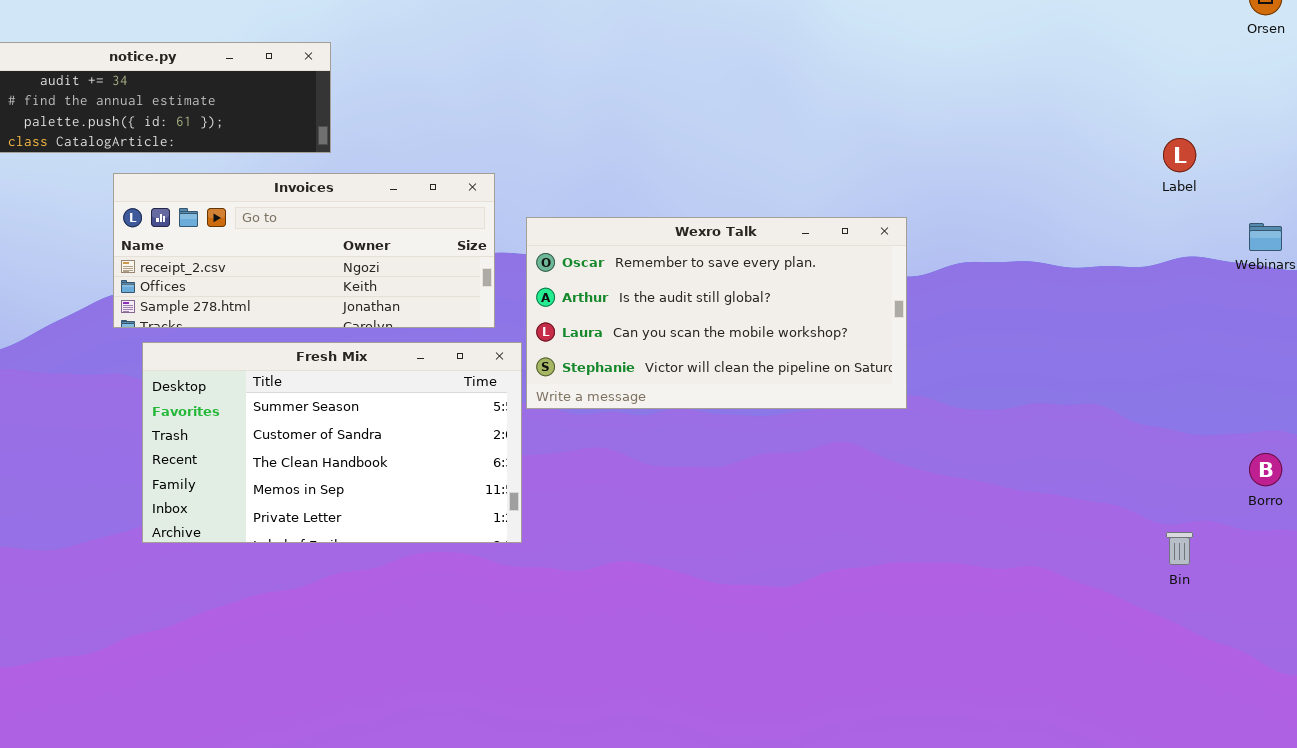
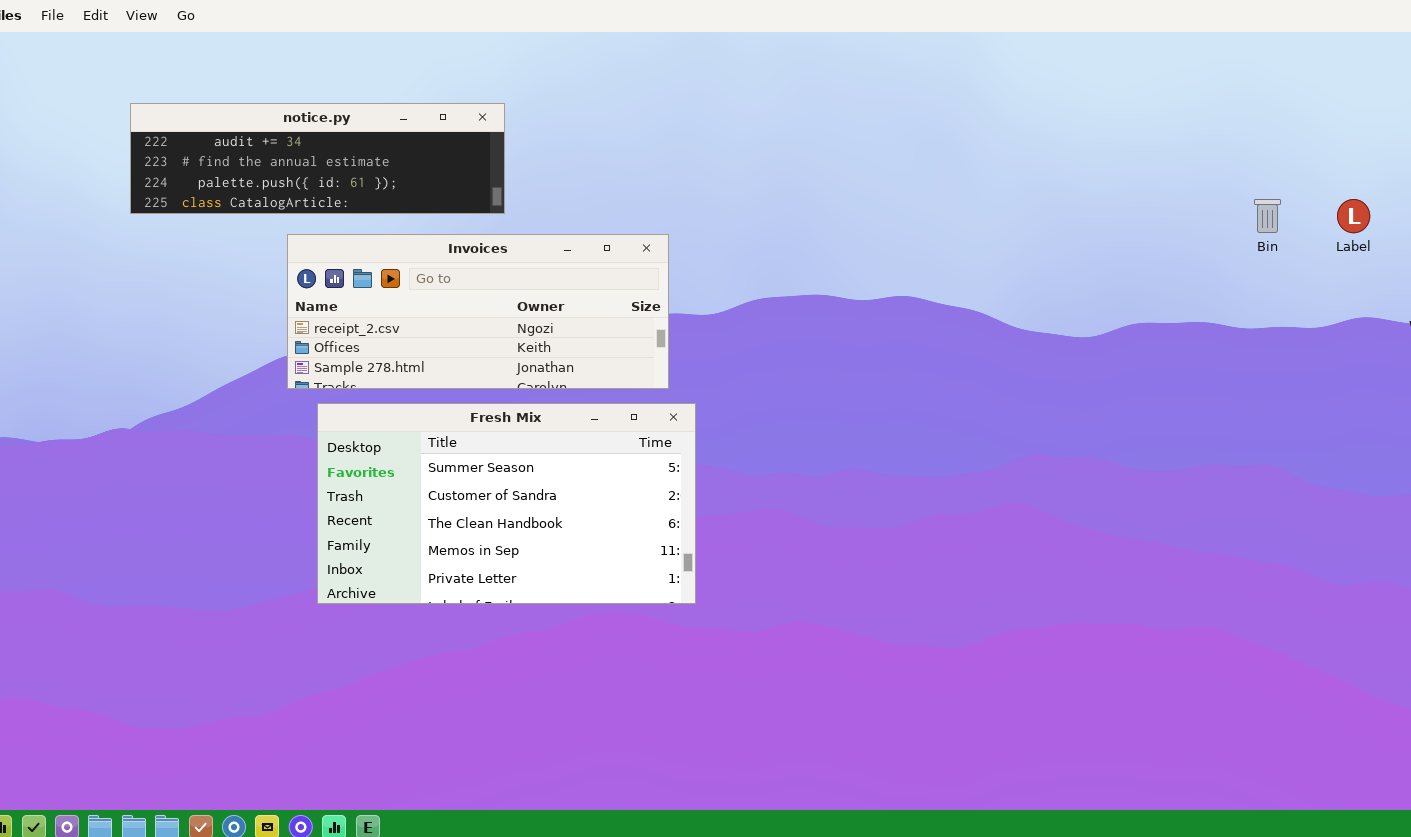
Wexro Talk: [526,217,907,409] -> none, closed
Bin: [1166,532,1193,565] -> [1254,199,1281,233], moved

